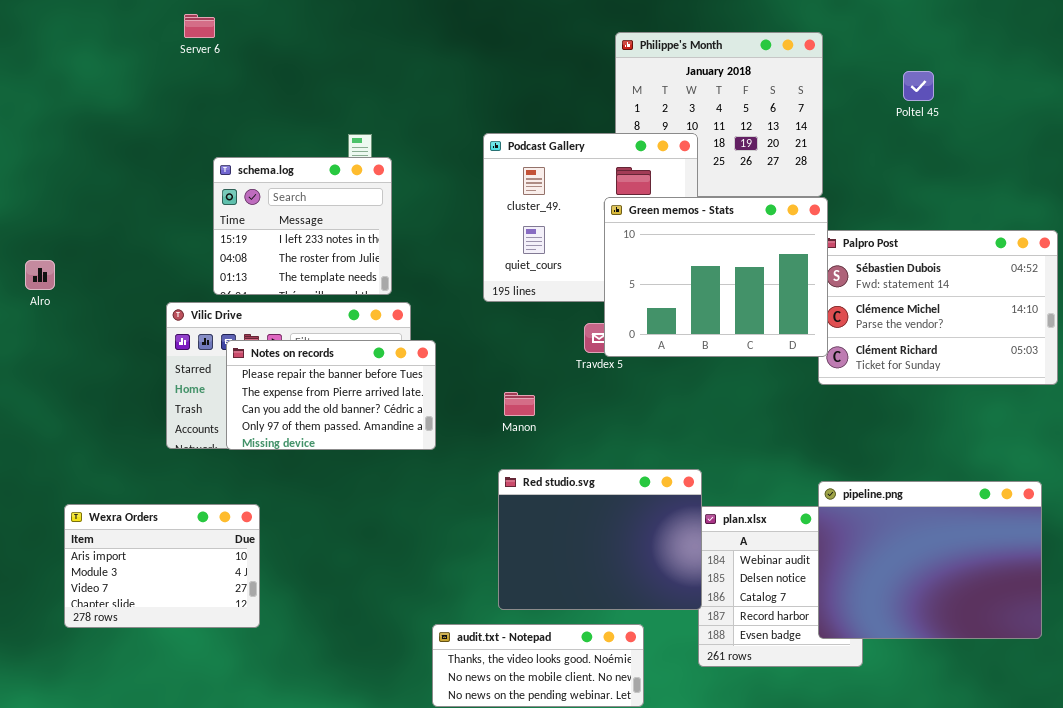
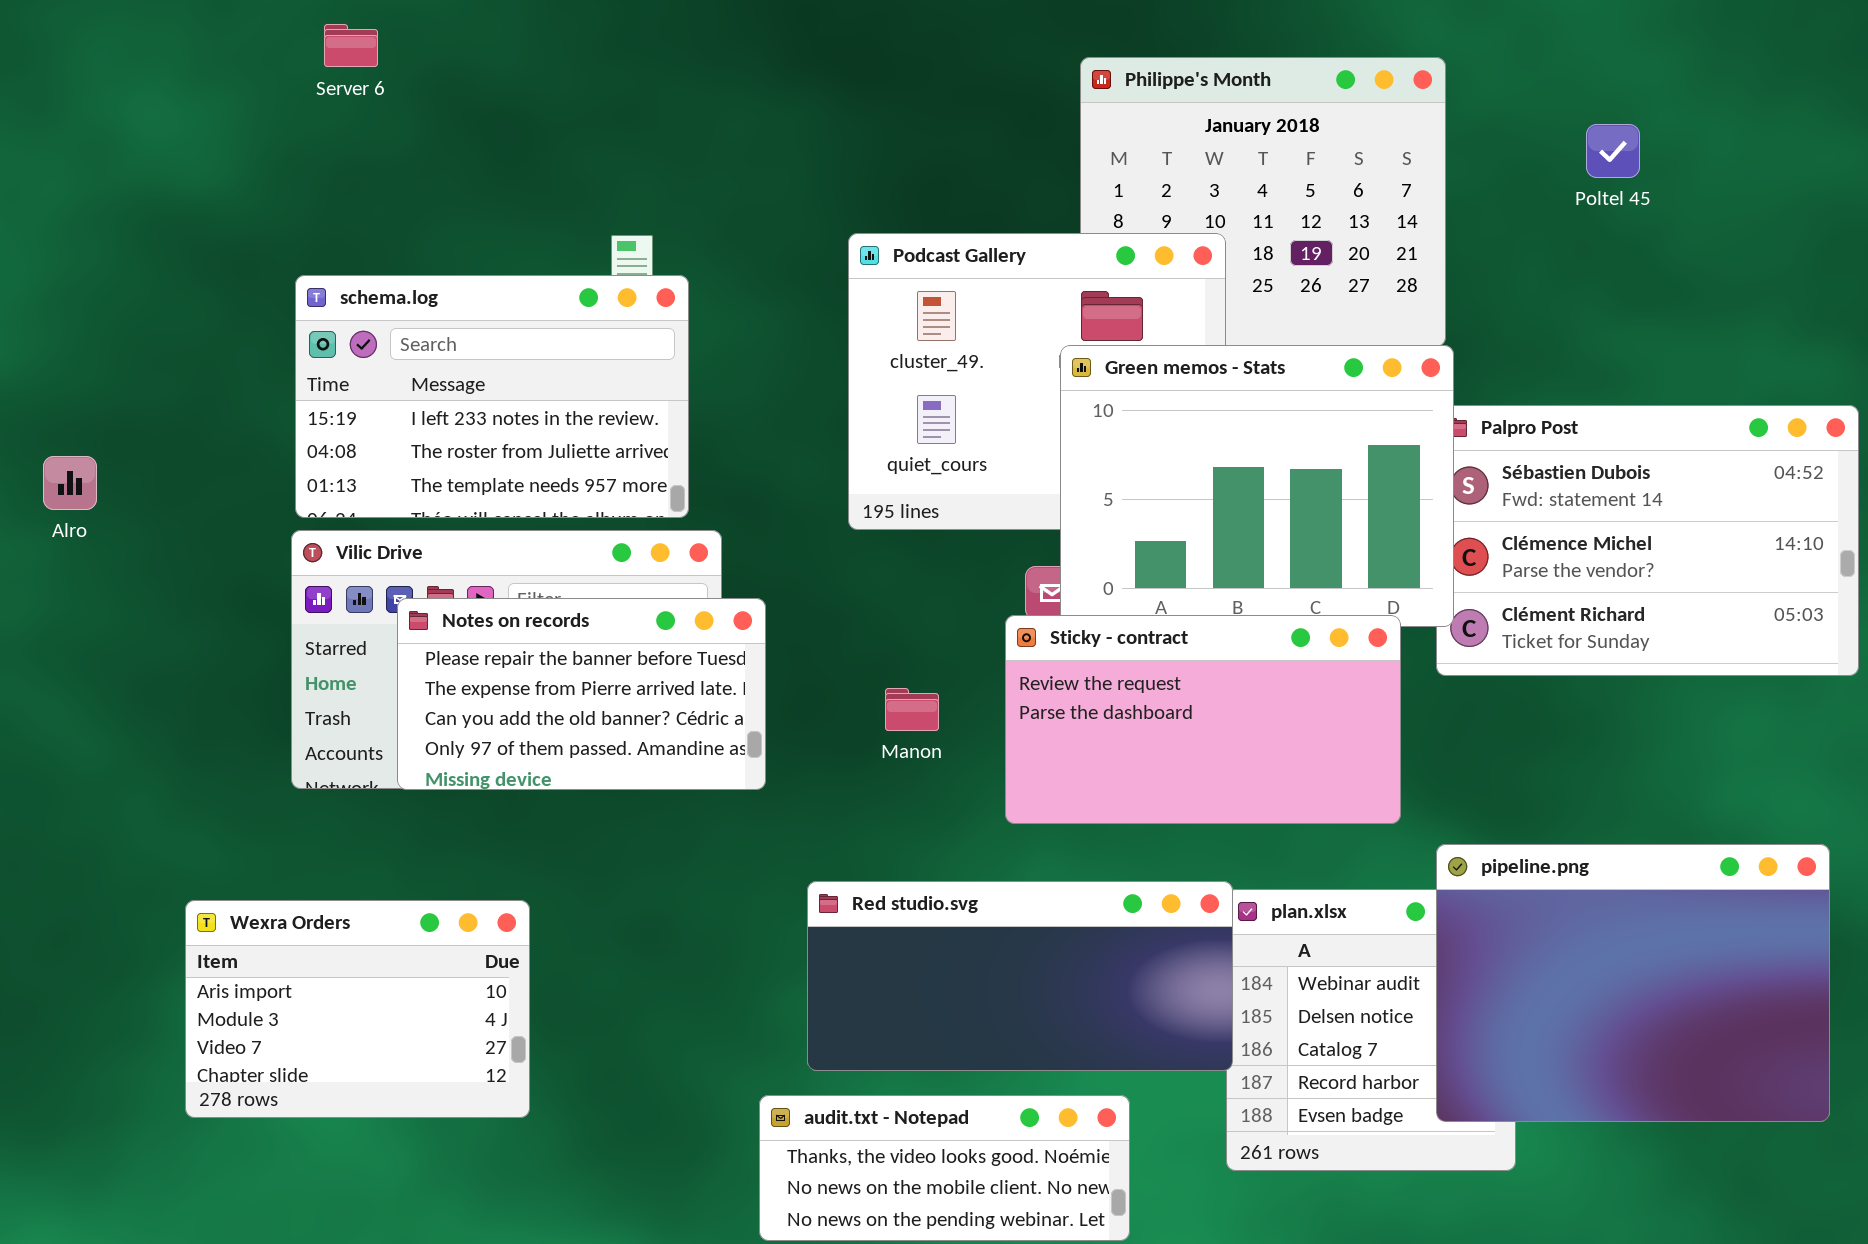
schema.log: [213,157,392,295] -> [295,275,689,518], resized
Sticky - contract: none -> [1005,615,1401,824], opened
Red studio.svg: [498,469,702,610] -> [807,881,1233,1071], resized
Wexra Orders: [64,504,260,628] -> [185,900,530,1118], moved

